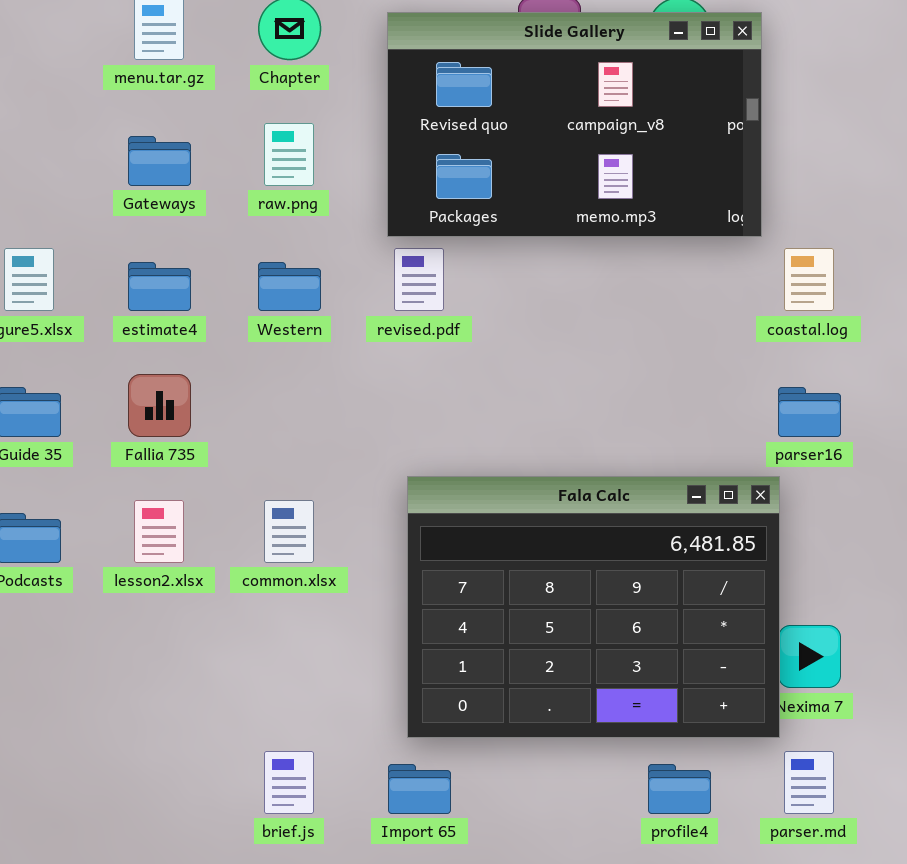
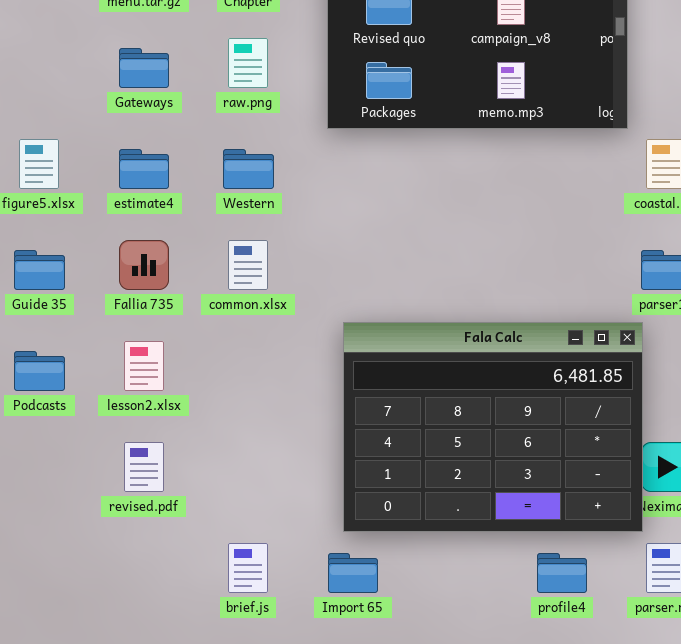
revised.pdf: [394,248,444,311] -> [124,442,164,492], moved
common.xlsx: [264,500,314,563] -> [228,240,268,290], moved

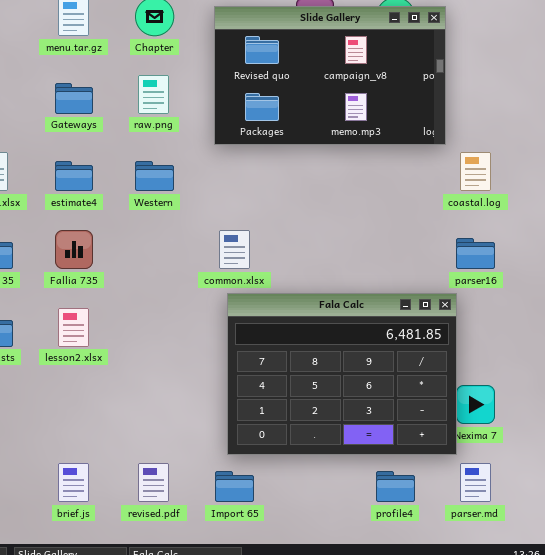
common.xlsx: [228,240,268,290] -> [219,230,250,269], moved
revised.pdf: [124,442,164,492] -> [138,463,169,502], moved
brief.js: [228,543,268,593] -> [58,463,89,502], moved

